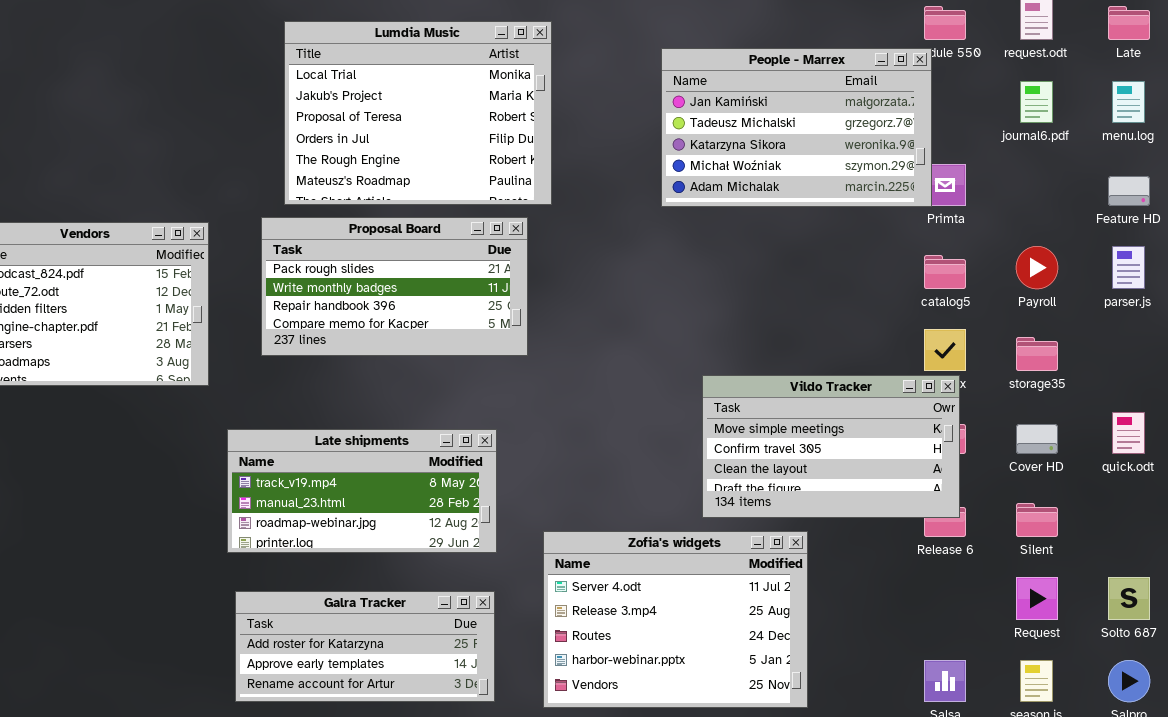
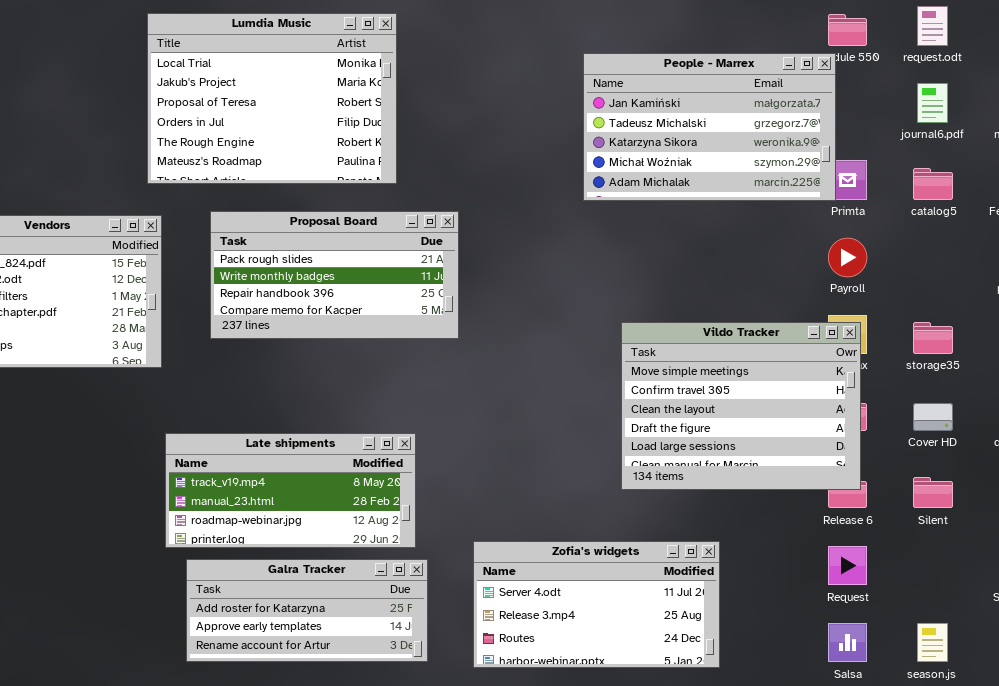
Lumdia Music: [284,21,552,205] -> [147,13,397,184], moved
Payroll: [1016,246,1058,289] -> [828,238,867,277], moved
catalog5: [924,255,966,289] -> [913,168,953,200], moved
Vildo Tracker: [702,375,960,518] -> [621,322,861,490], resized
Late shipments: [227,429,497,553] -> [165,433,416,548], moved
Zofia's widgets: [543,531,808,708] -> [473,541,720,668], resized
Request: [1016,577,1058,620] -> [828,546,867,585], moved

